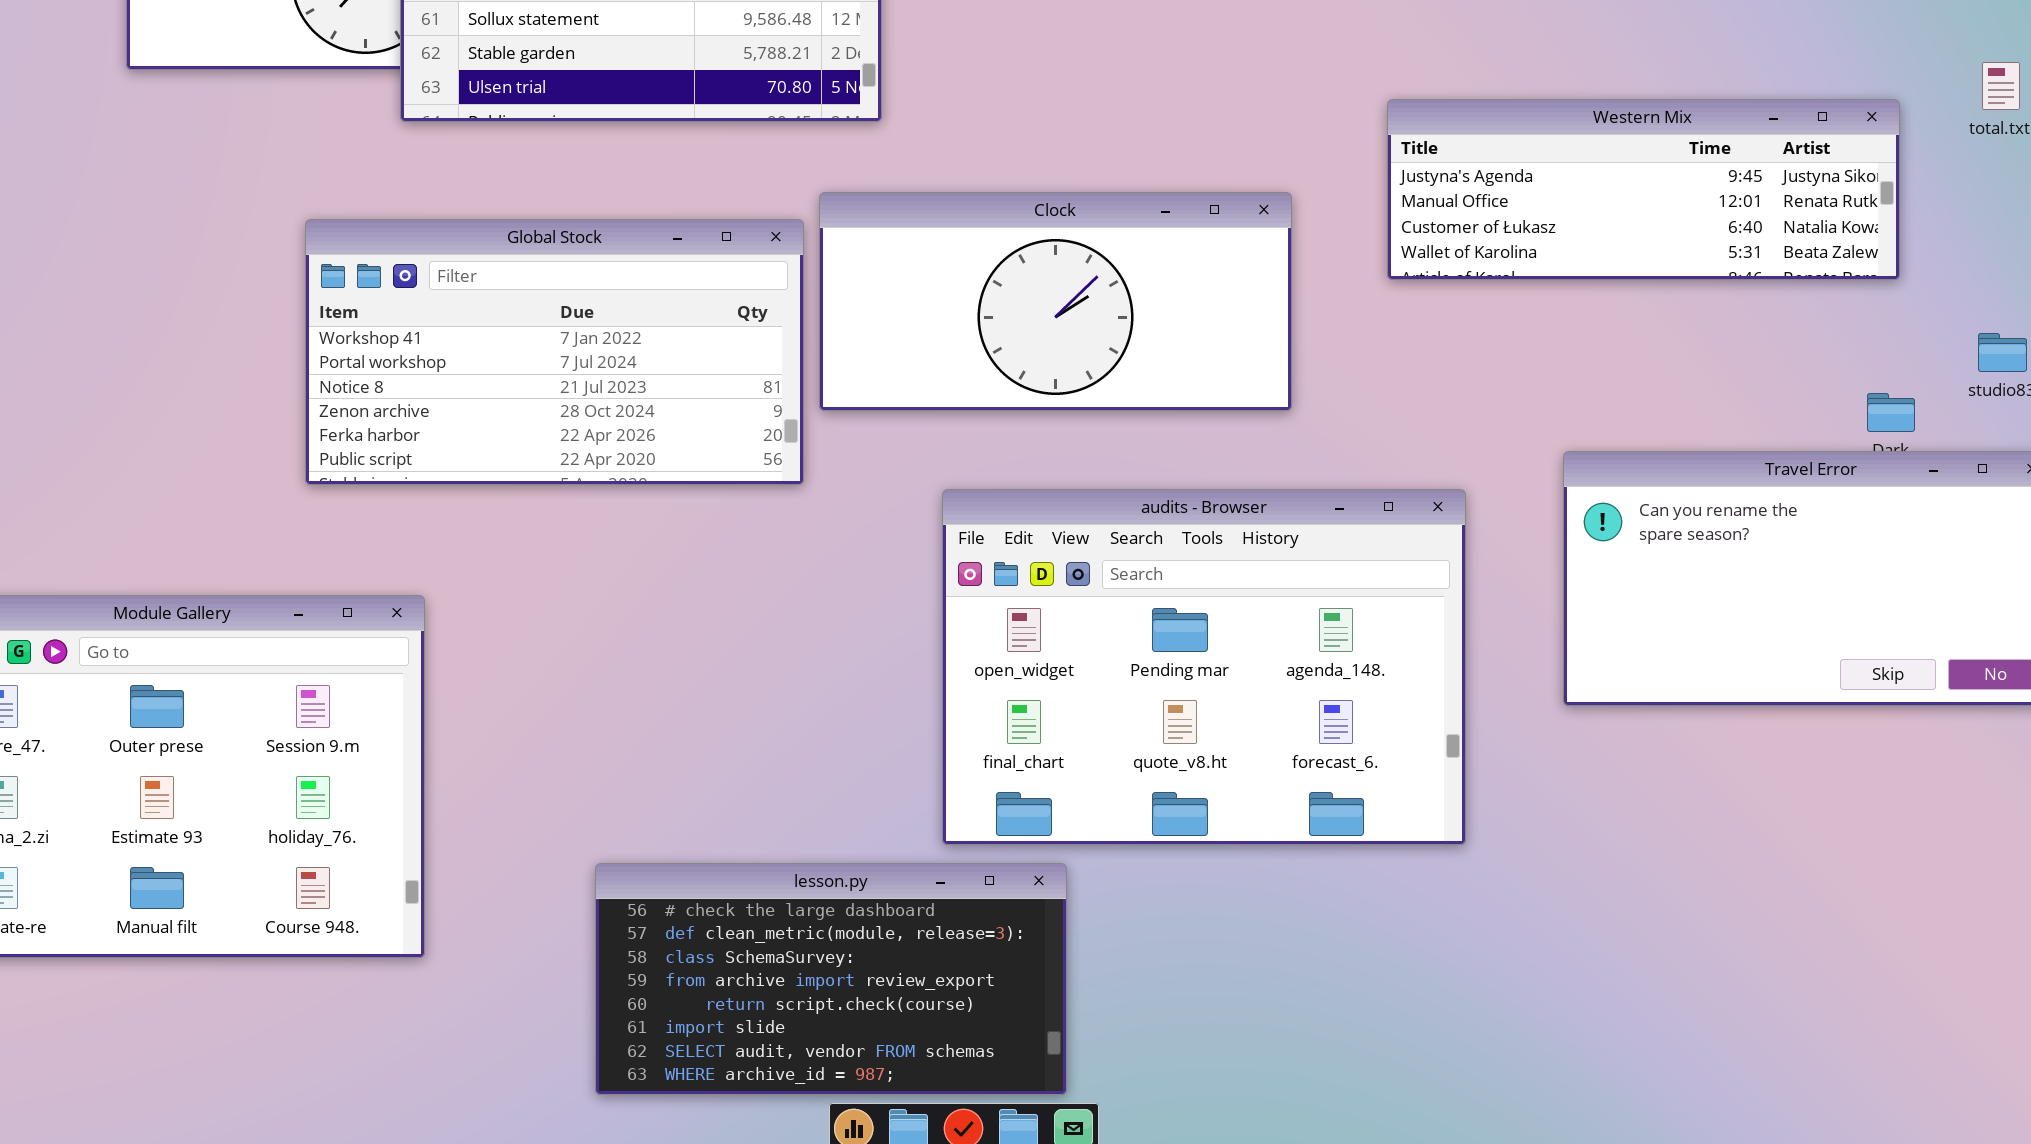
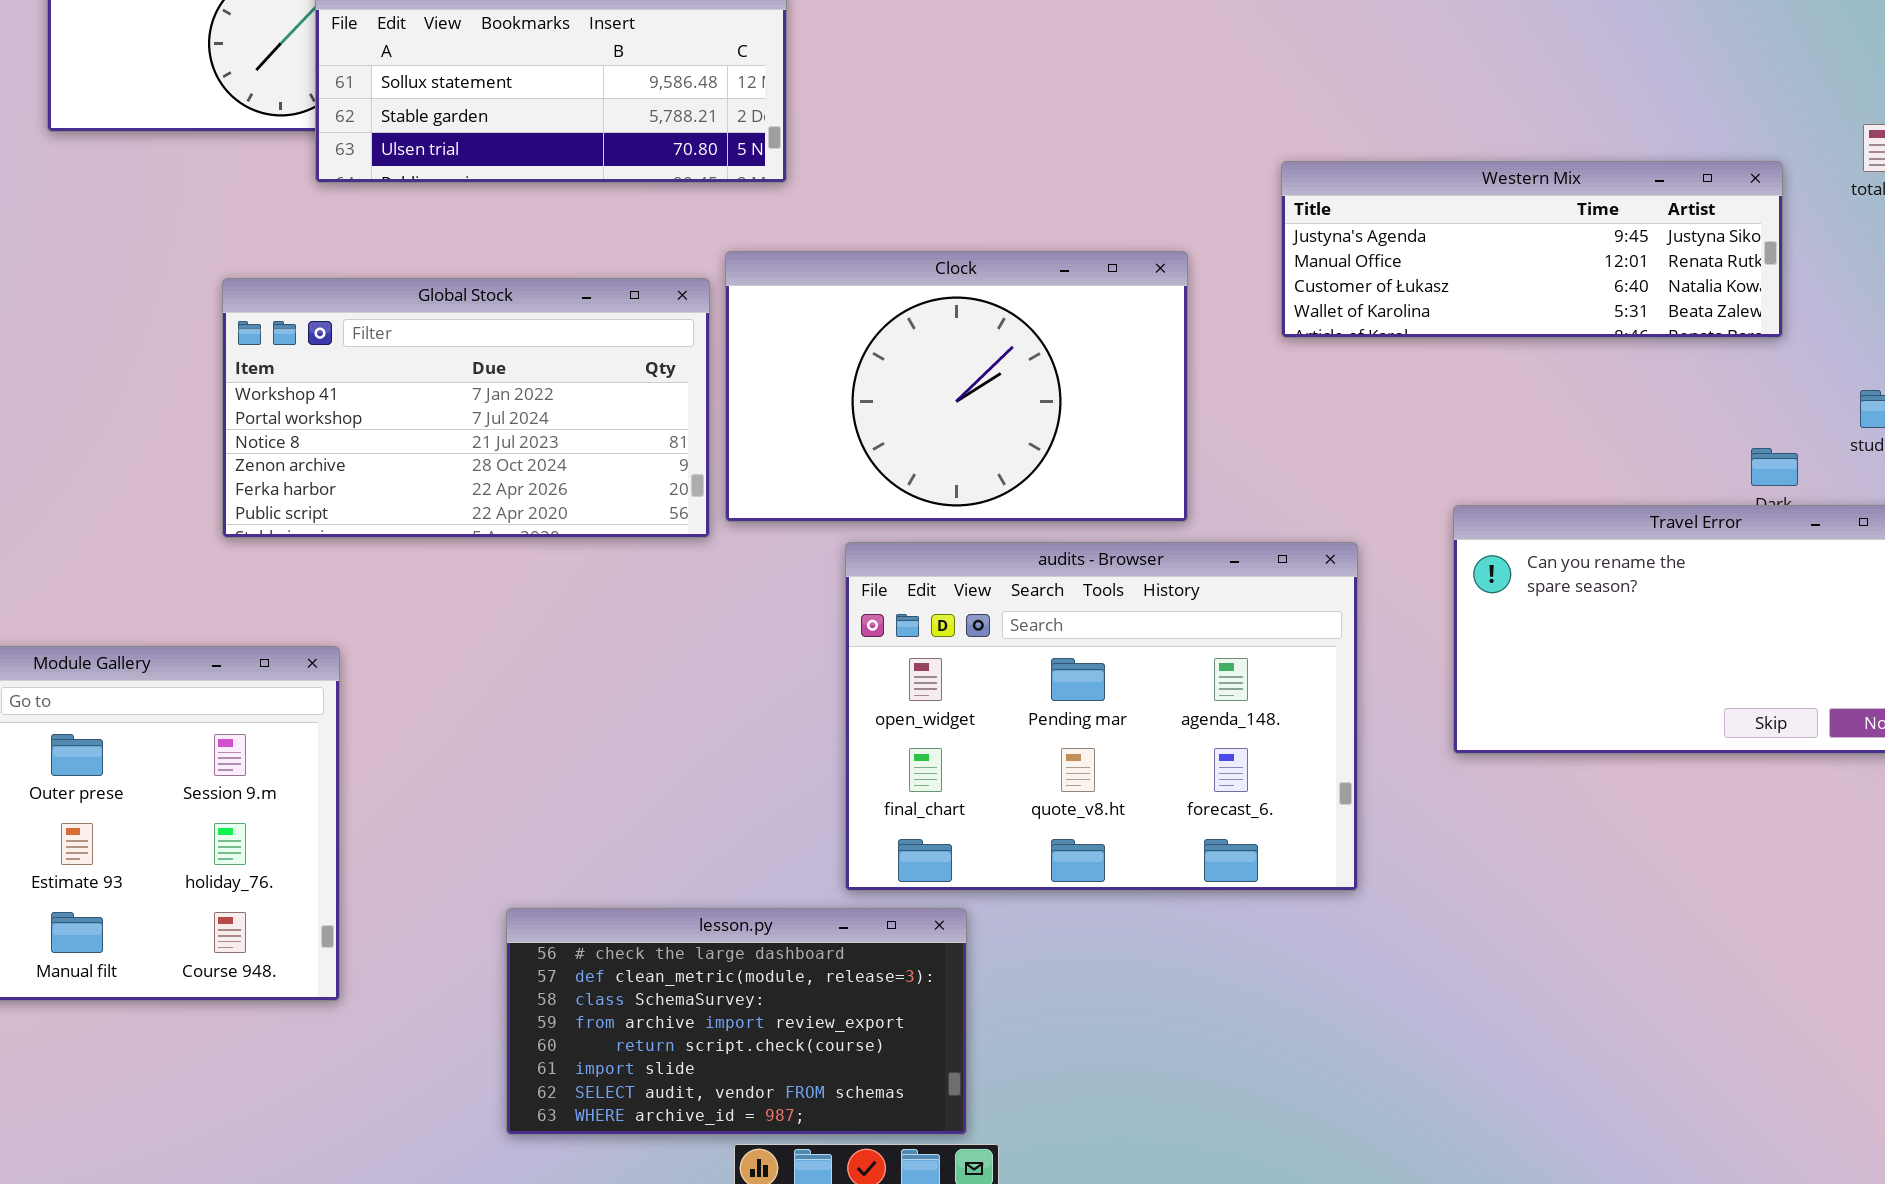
Clock: [819,192,1292,411] -> [725,251,1188,522], resized

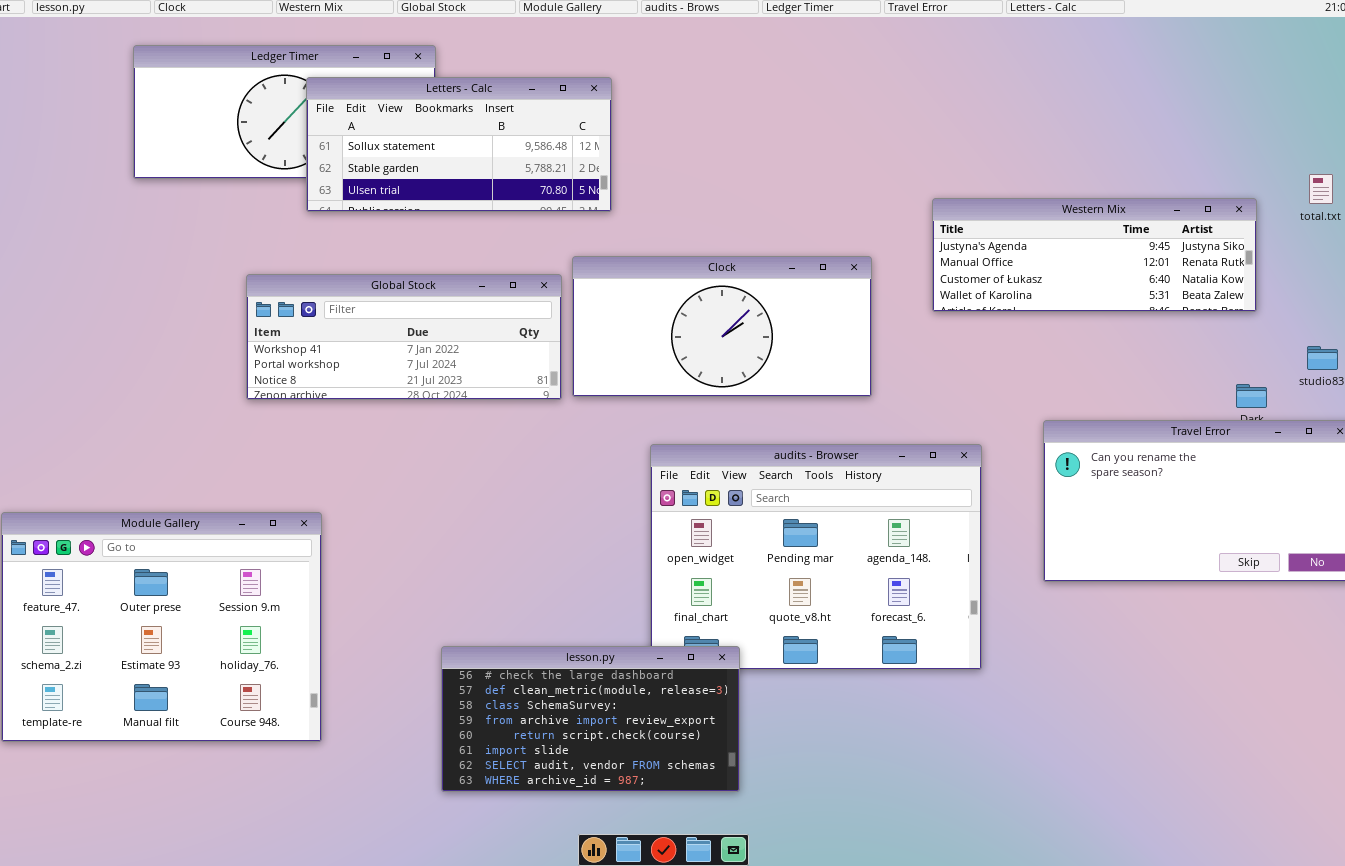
Clock: [725,251,1188,522] -> [572,256,872,397], resized
Global Stock: [222,278,710,538] -> [246,274,562,400], resized
lesson.py: [506,908,967,1135] -> [441,646,740,792], moved

